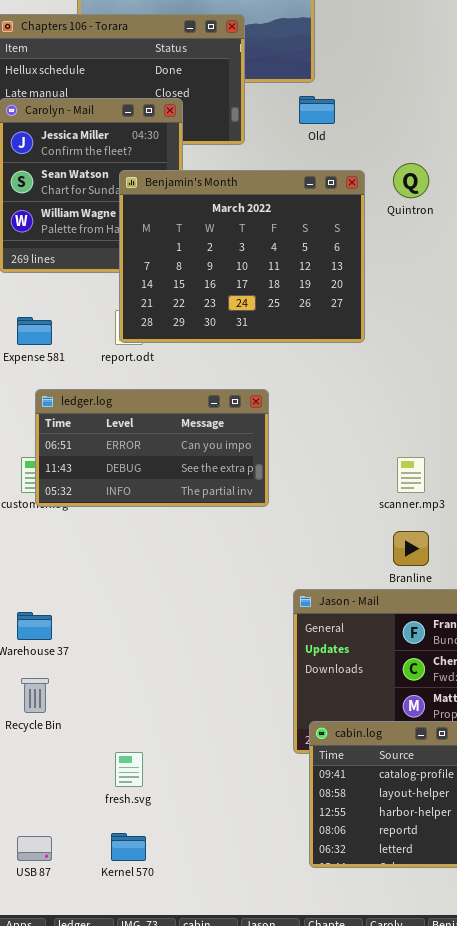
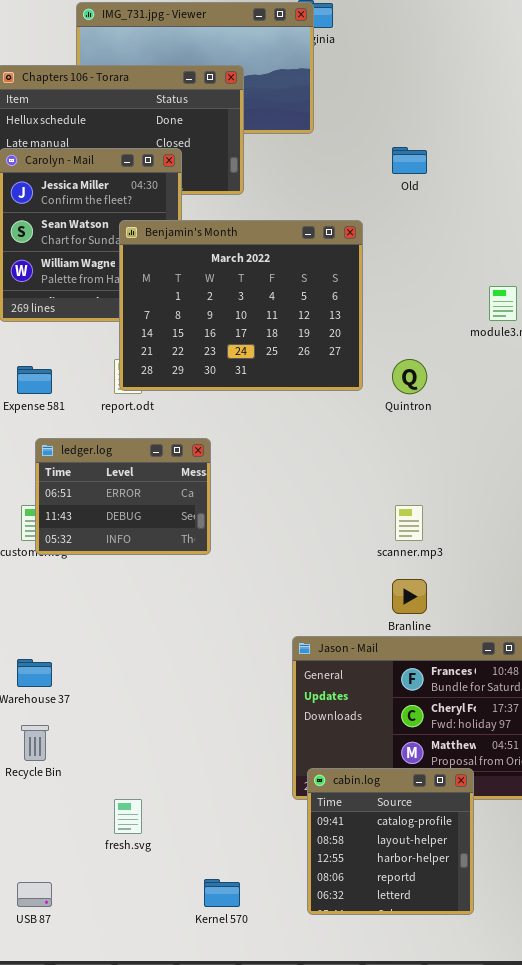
Old: [299,96,335,124] -> [392,147,427,174], moved
Quintron: [393,163,429,198] -> [392,359,427,394], moved
ledger.log: [35,389,269,507] -> [35,438,211,555], resized
Kernel 570: [111,833,146,861] -> [204,879,240,907], moved

